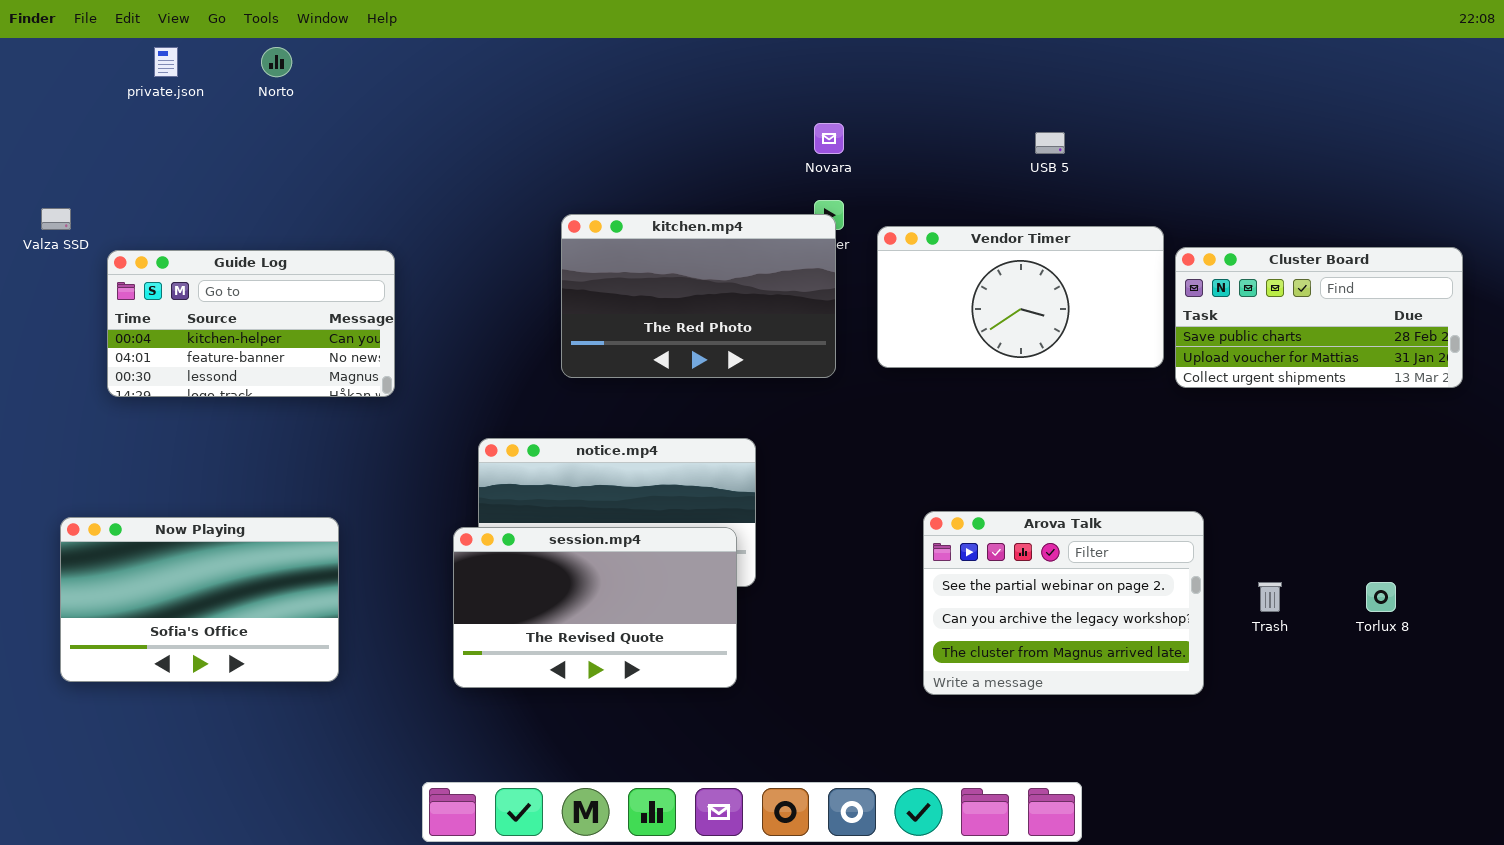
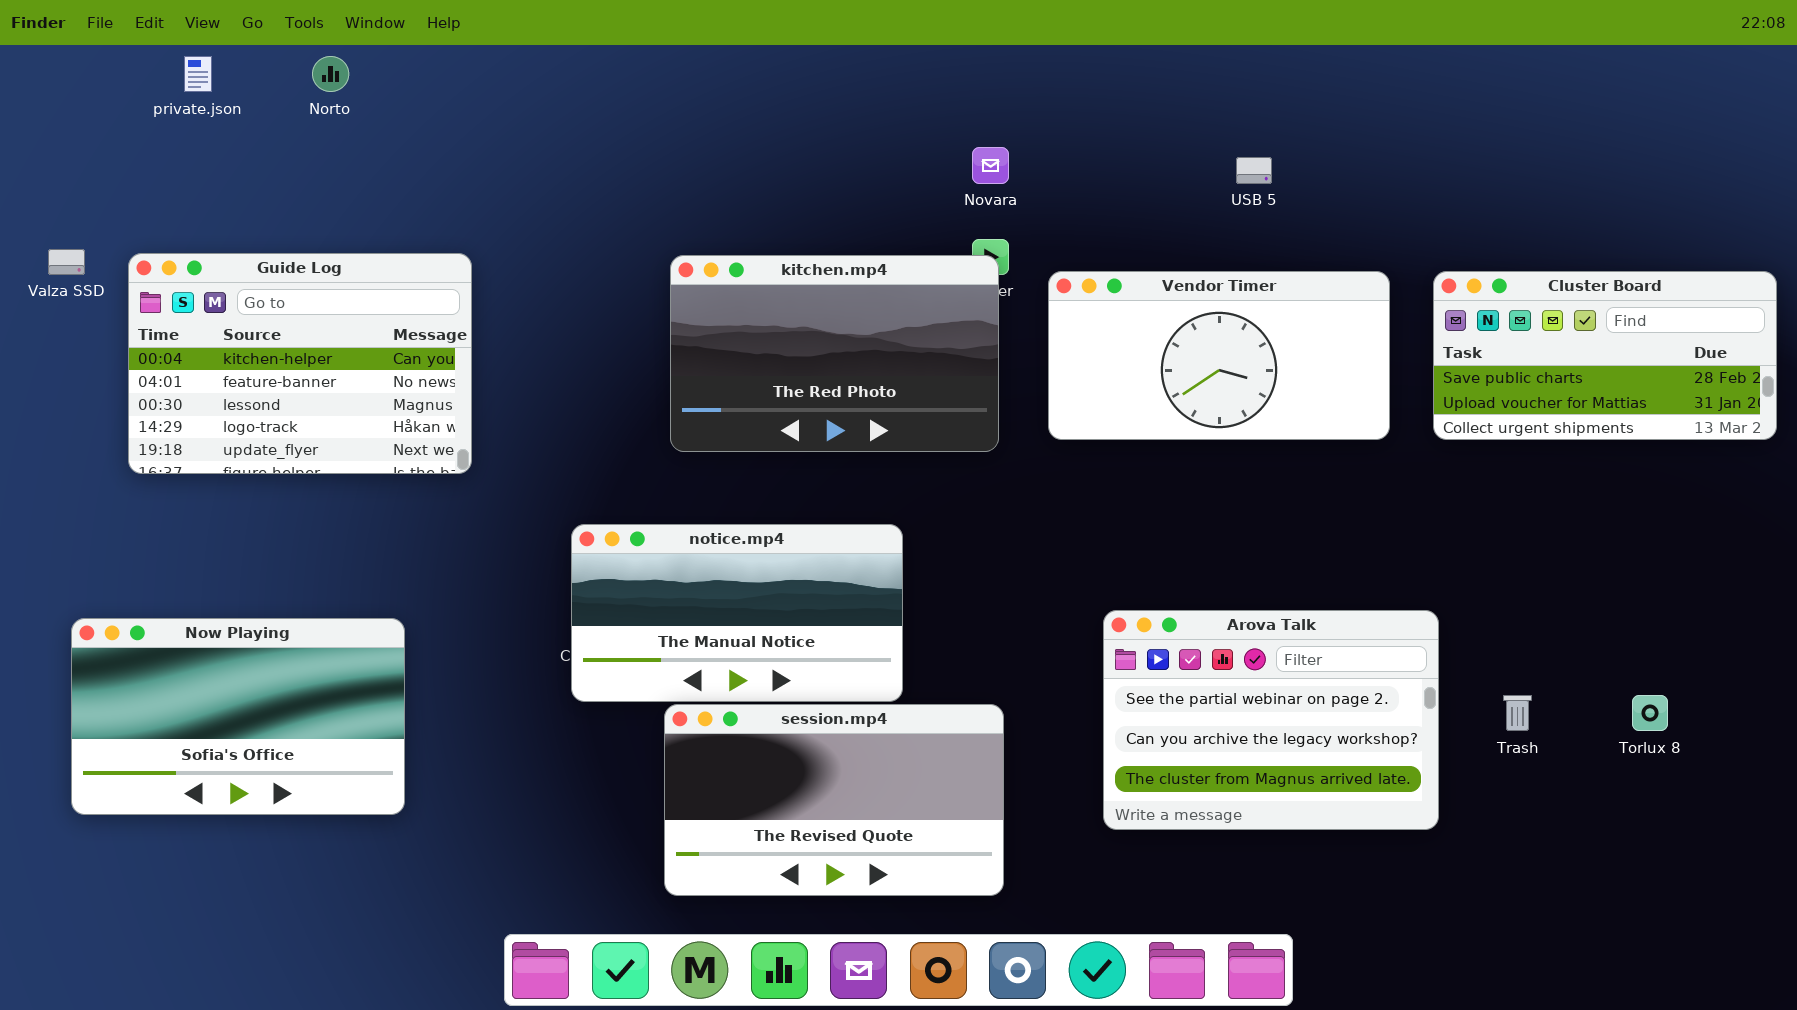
Cluster Board: [1175,247,1463,388] -> [1433,271,1777,440], moved
Guide Log: [107,250,395,397] -> [128,253,472,474], resized
session.mp4: [453,527,737,688] -> [664,704,1004,896], moved

